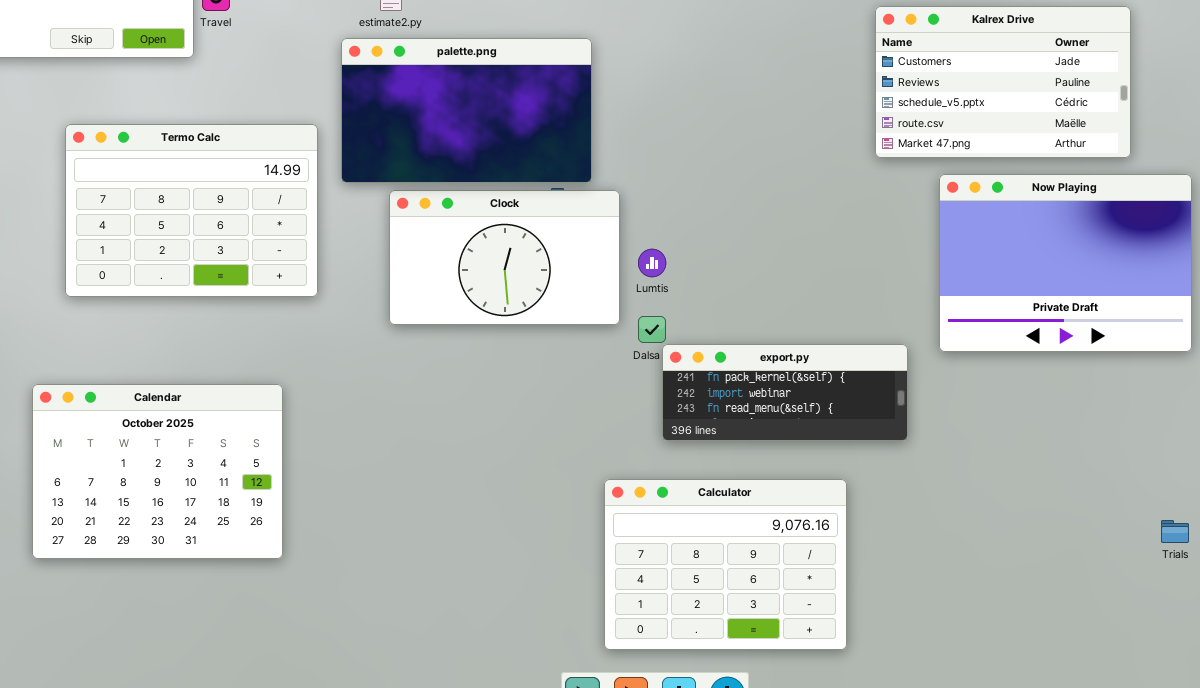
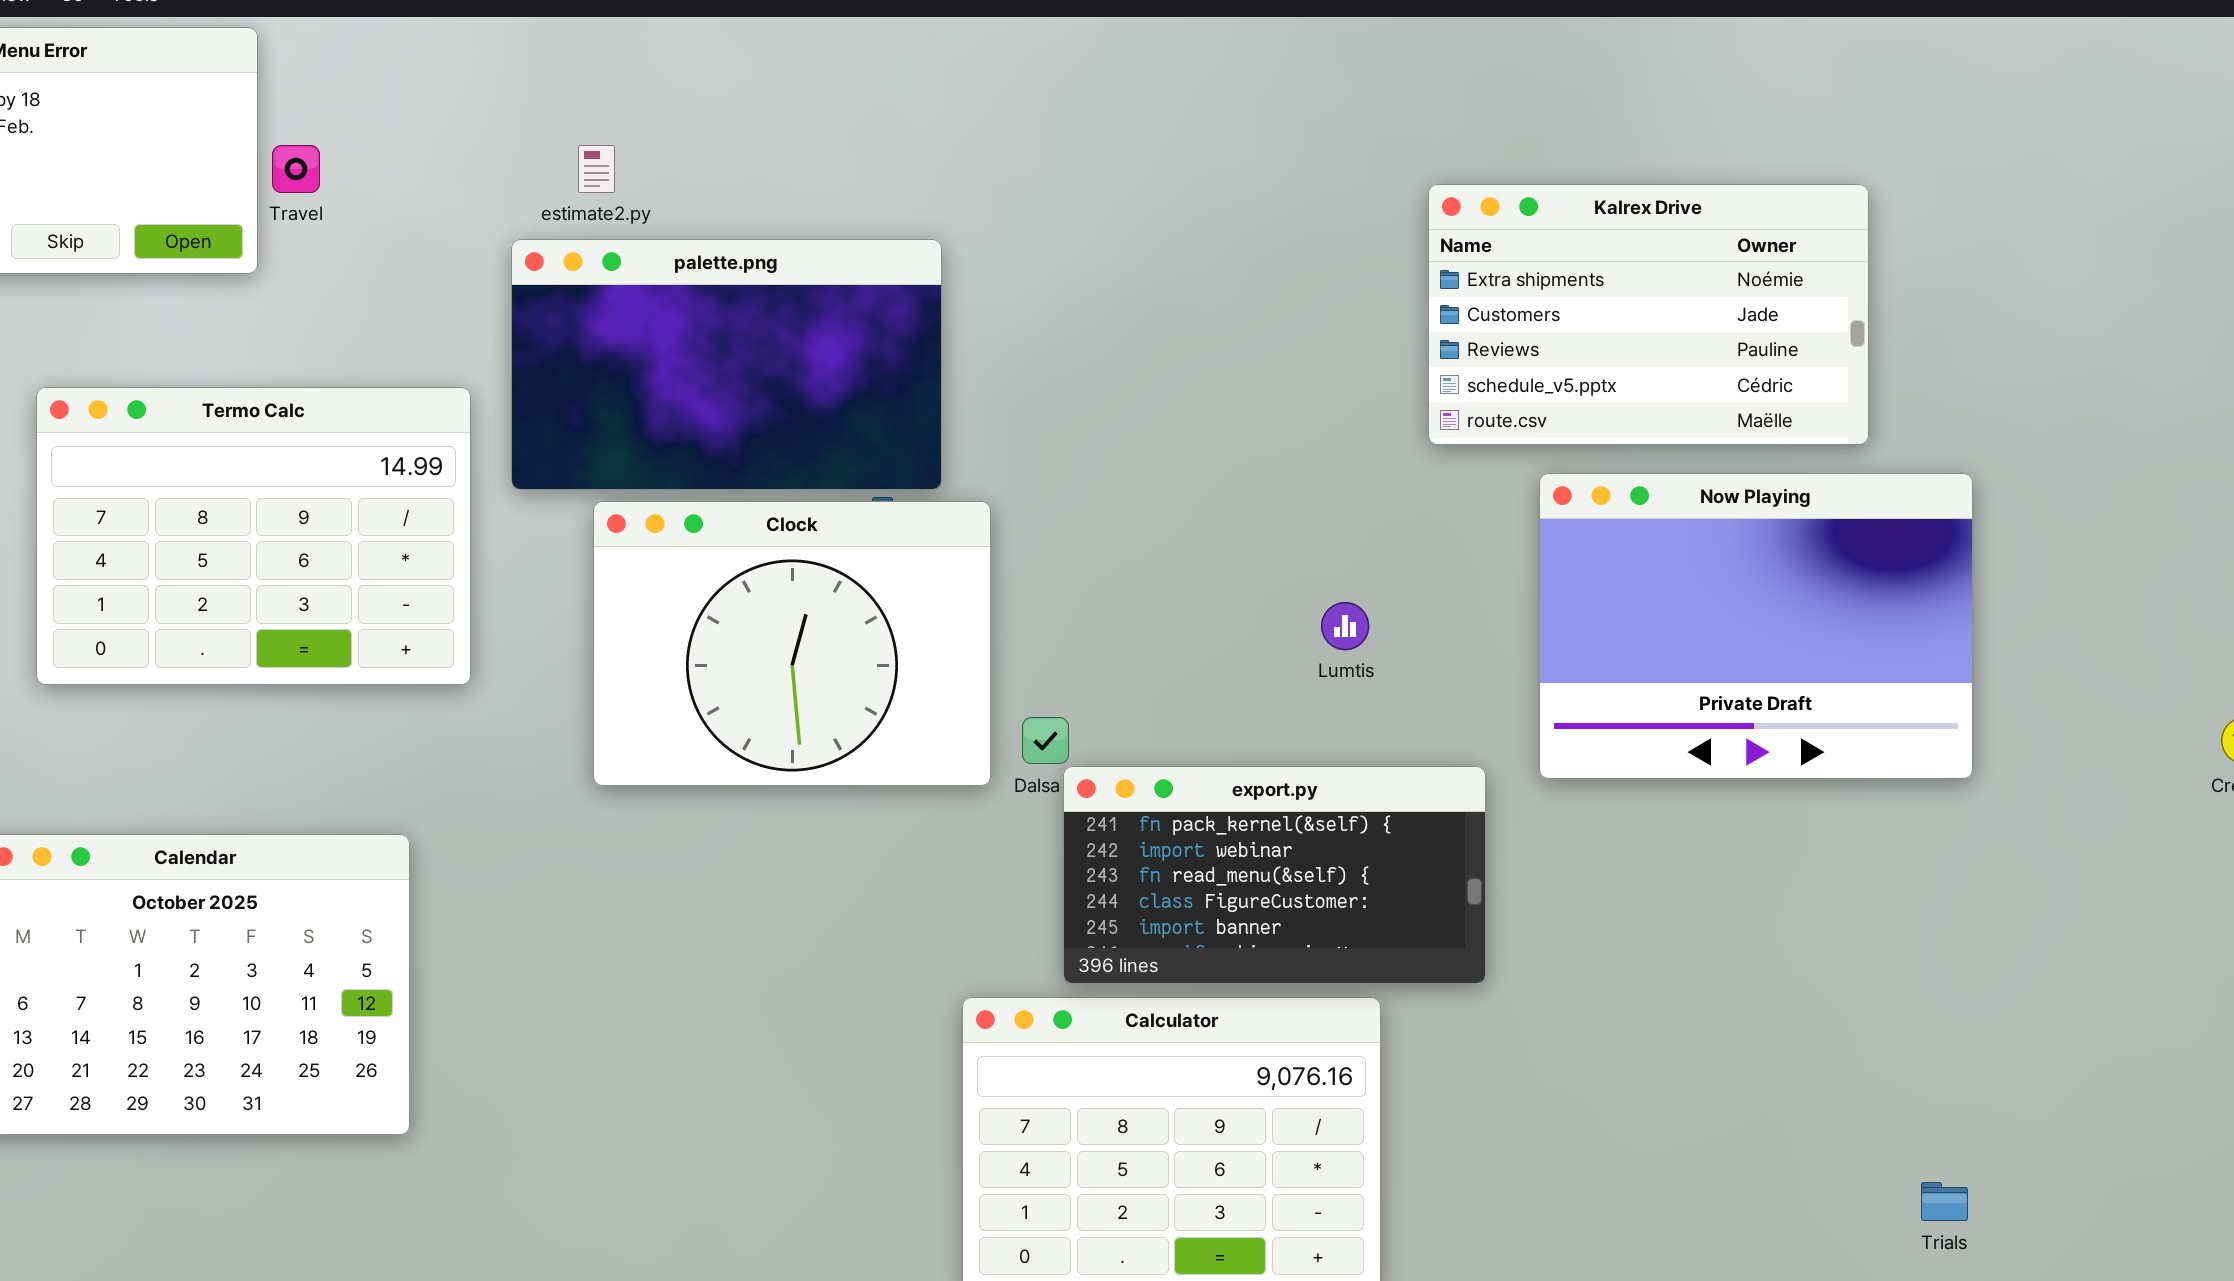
Kalrex Drive: [875,6,1131,158] -> [1428,184,1869,445], scrolled up 1 row
Clock: [389,190,620,325] -> [593,501,991,786], resized
Lumtis: [638,249,666,277] -> [1321,602,1369,650], moved
export.py: [662,344,908,441] -> [1063,766,1486,984], resized
Trials: [1161,520,1189,543] -> [1921,1182,1968,1221], moved

